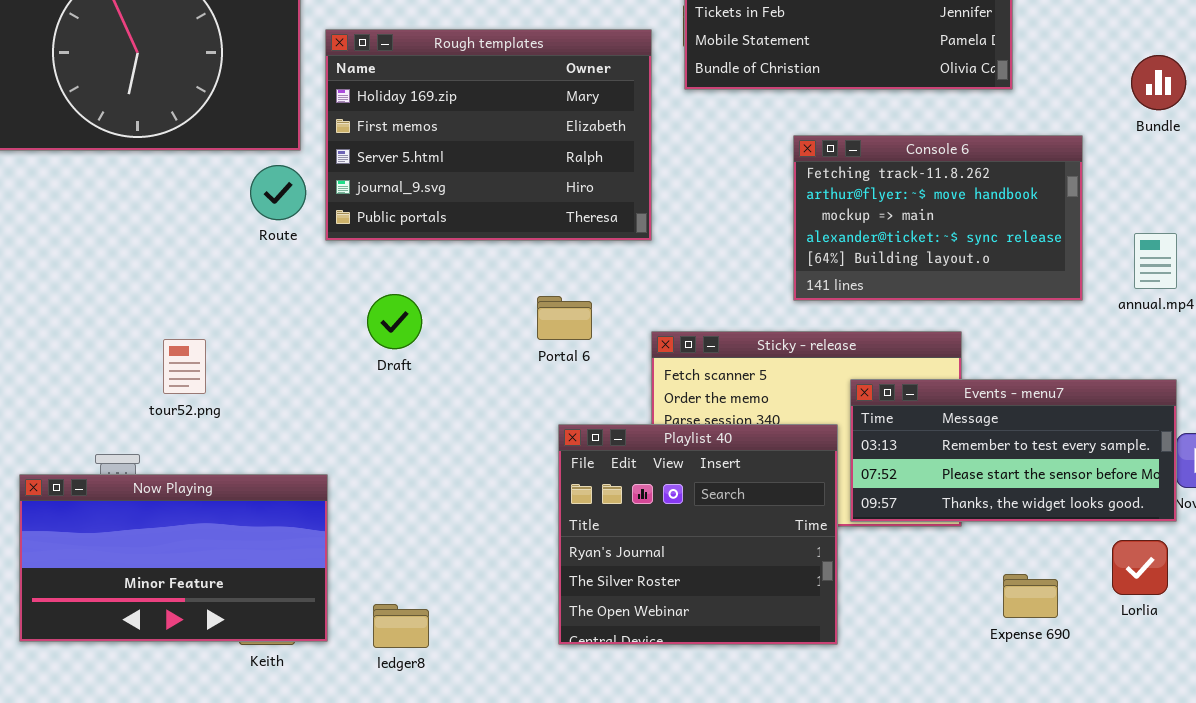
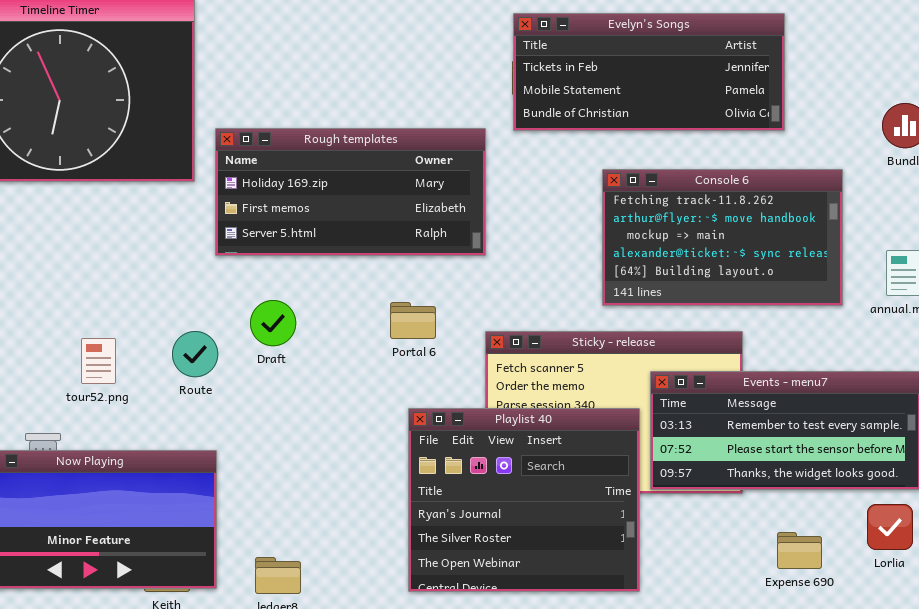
Rough templates: [325,29,652,241] -> [215,128,486,256], resized
Route: [250,165,306,220] -> [172,331,218,377], moved

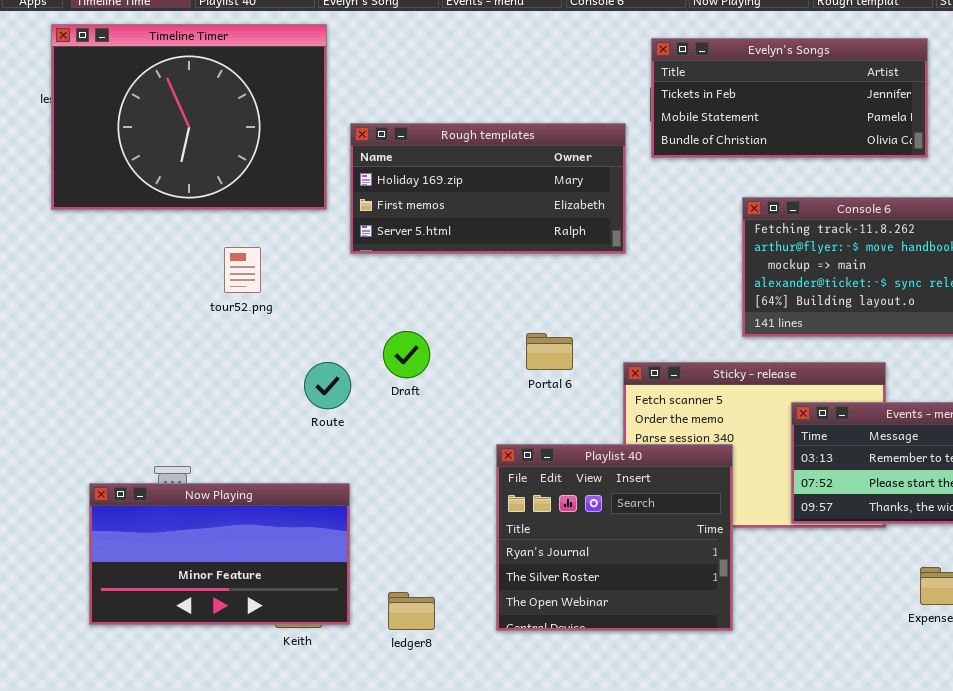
Rough templates: [215,128,486,256] -> [350,123,626,254], moved
tour52.png: [81,338,116,384] -> [224,247,261,293], moved
Playlist 40: [408,408,640,592] -> [496,444,733,631], moved

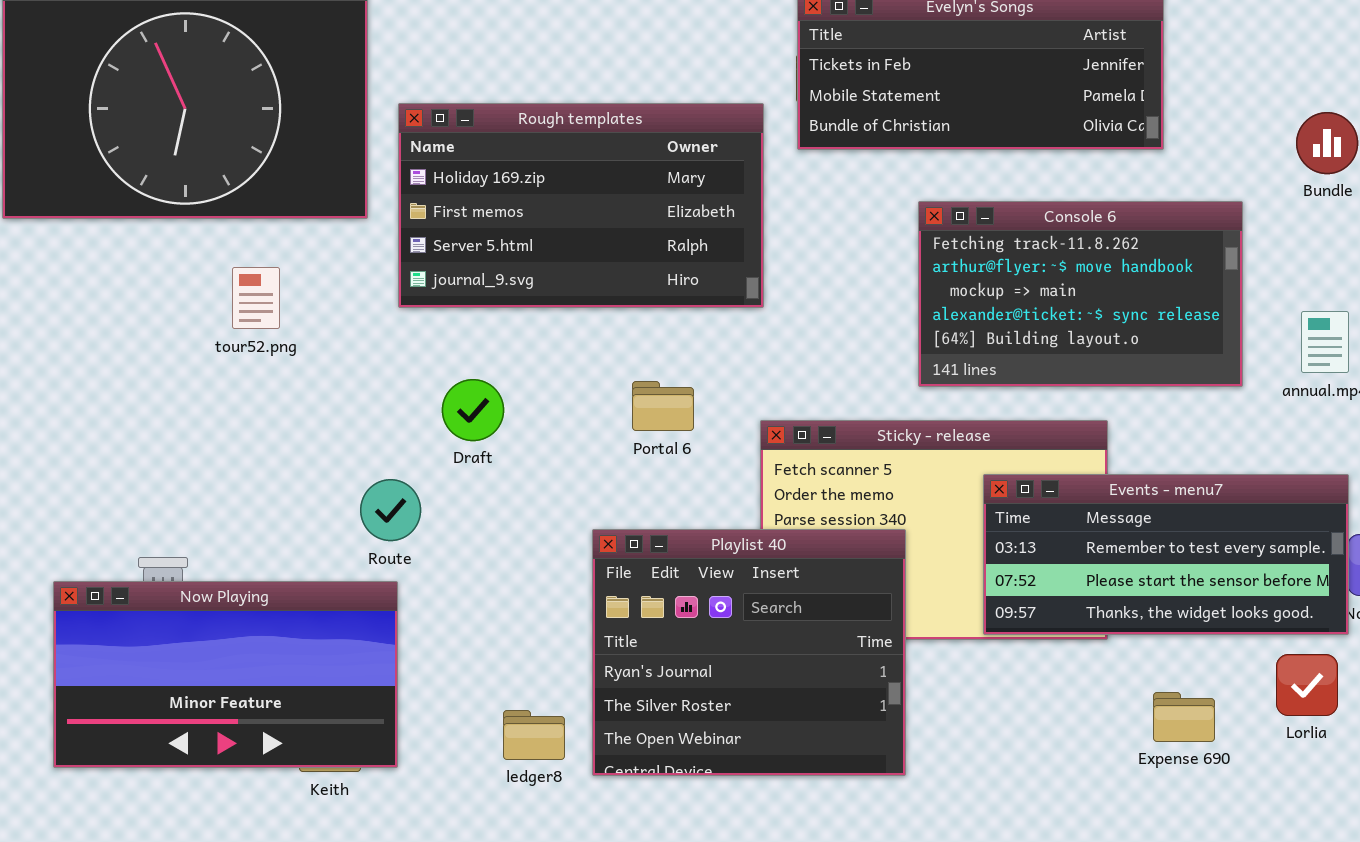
Rough templates: [350,123,626,254] -> [398,103,764,308], resized
Route: [304,362,351,409] -> [360,479,421,541], moved
ledger8: [388,592,435,630] -> [503,710,565,760], moved

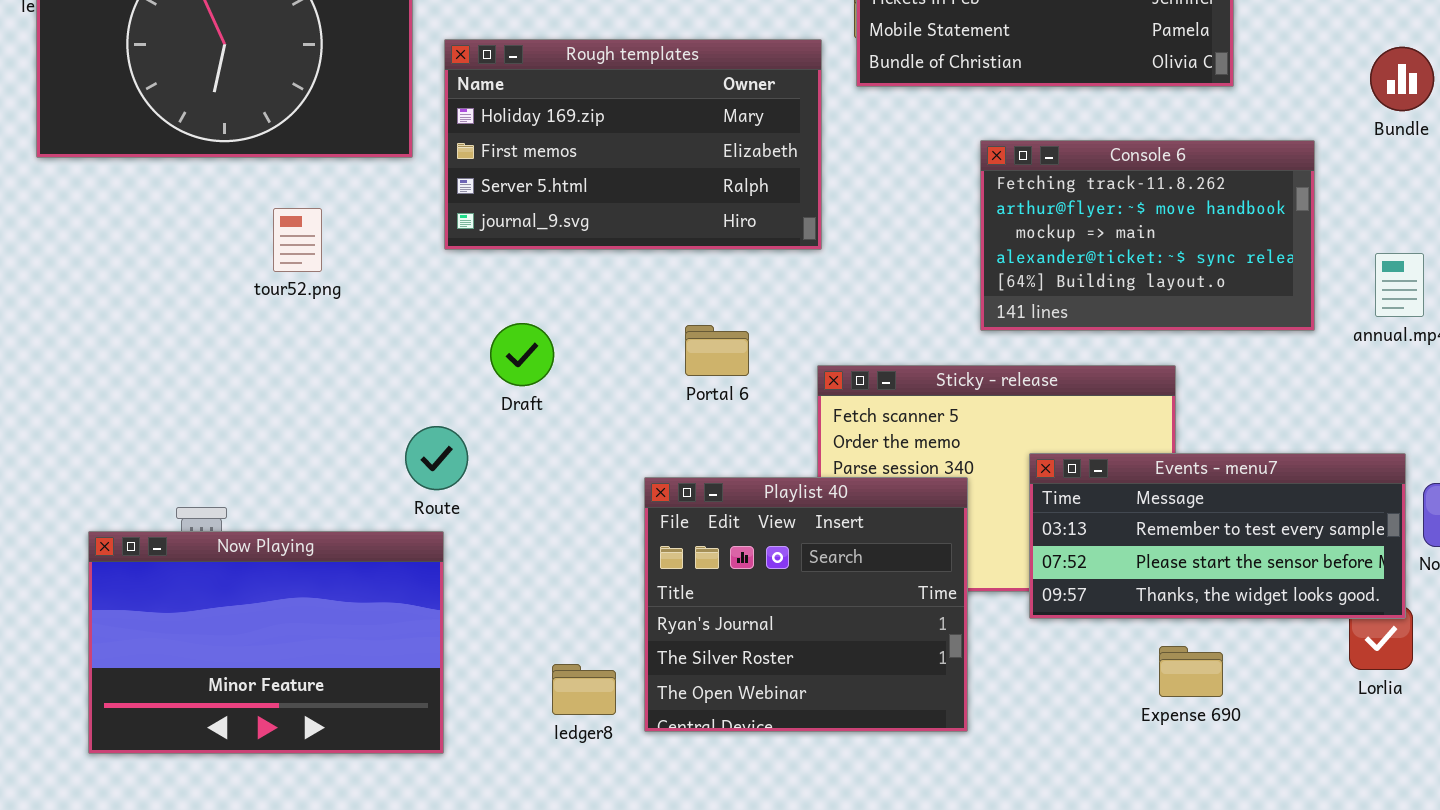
Events - menu7: [983,474,1349,635] -> [1029,453,1406,619], moved
Now Playing: [53,581,398,768] -> [88,531,444,754], resized
Expense 690: [1153,692,1215,742] -> [1159,646,1223,697], moved

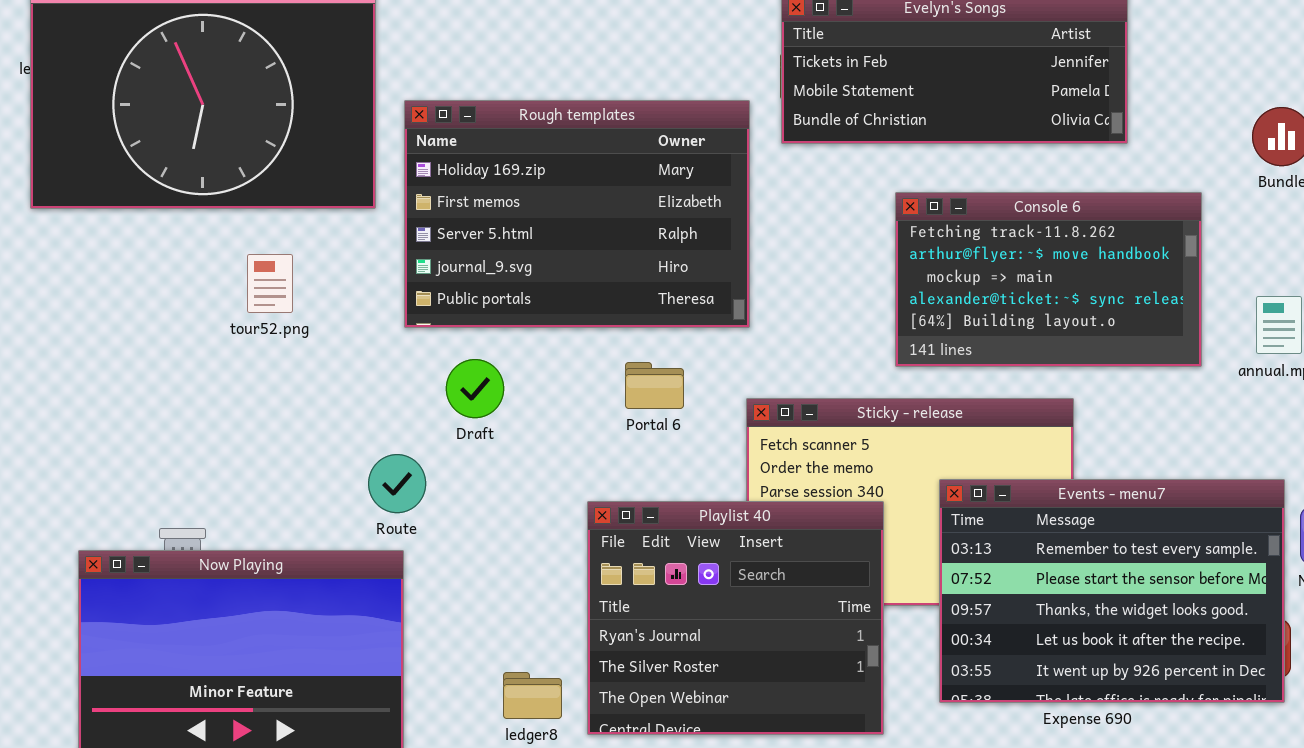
Rough templates: [444,39,822,250] -> [404,100,750,328], resized
Events - menu7: [1029,453,1406,619] -> [939,479,1285,703], resized

